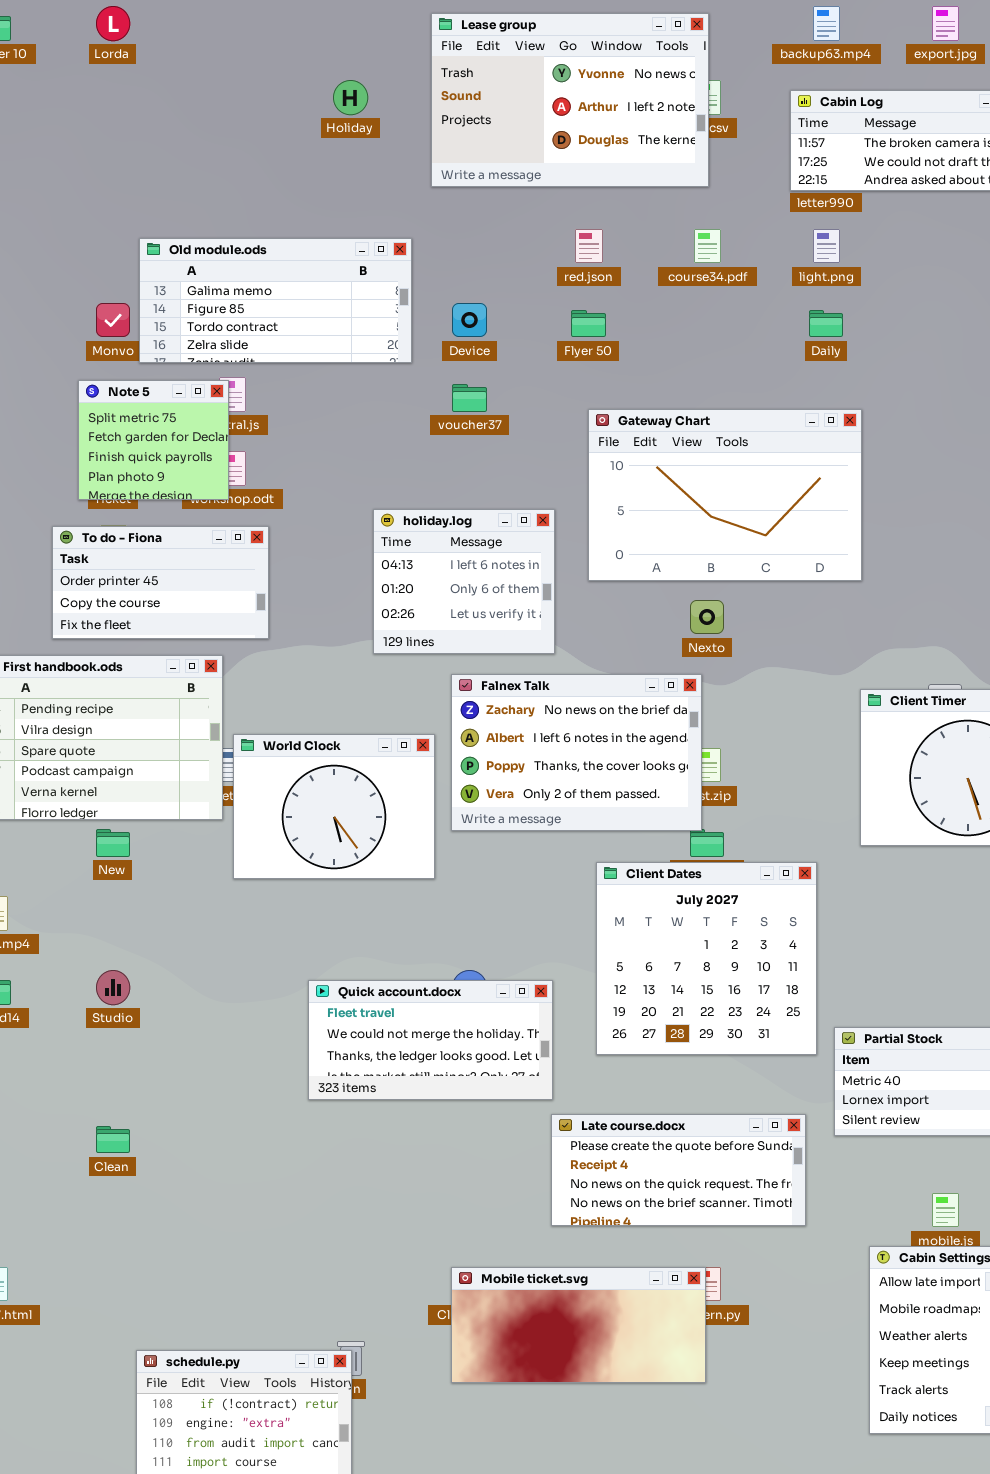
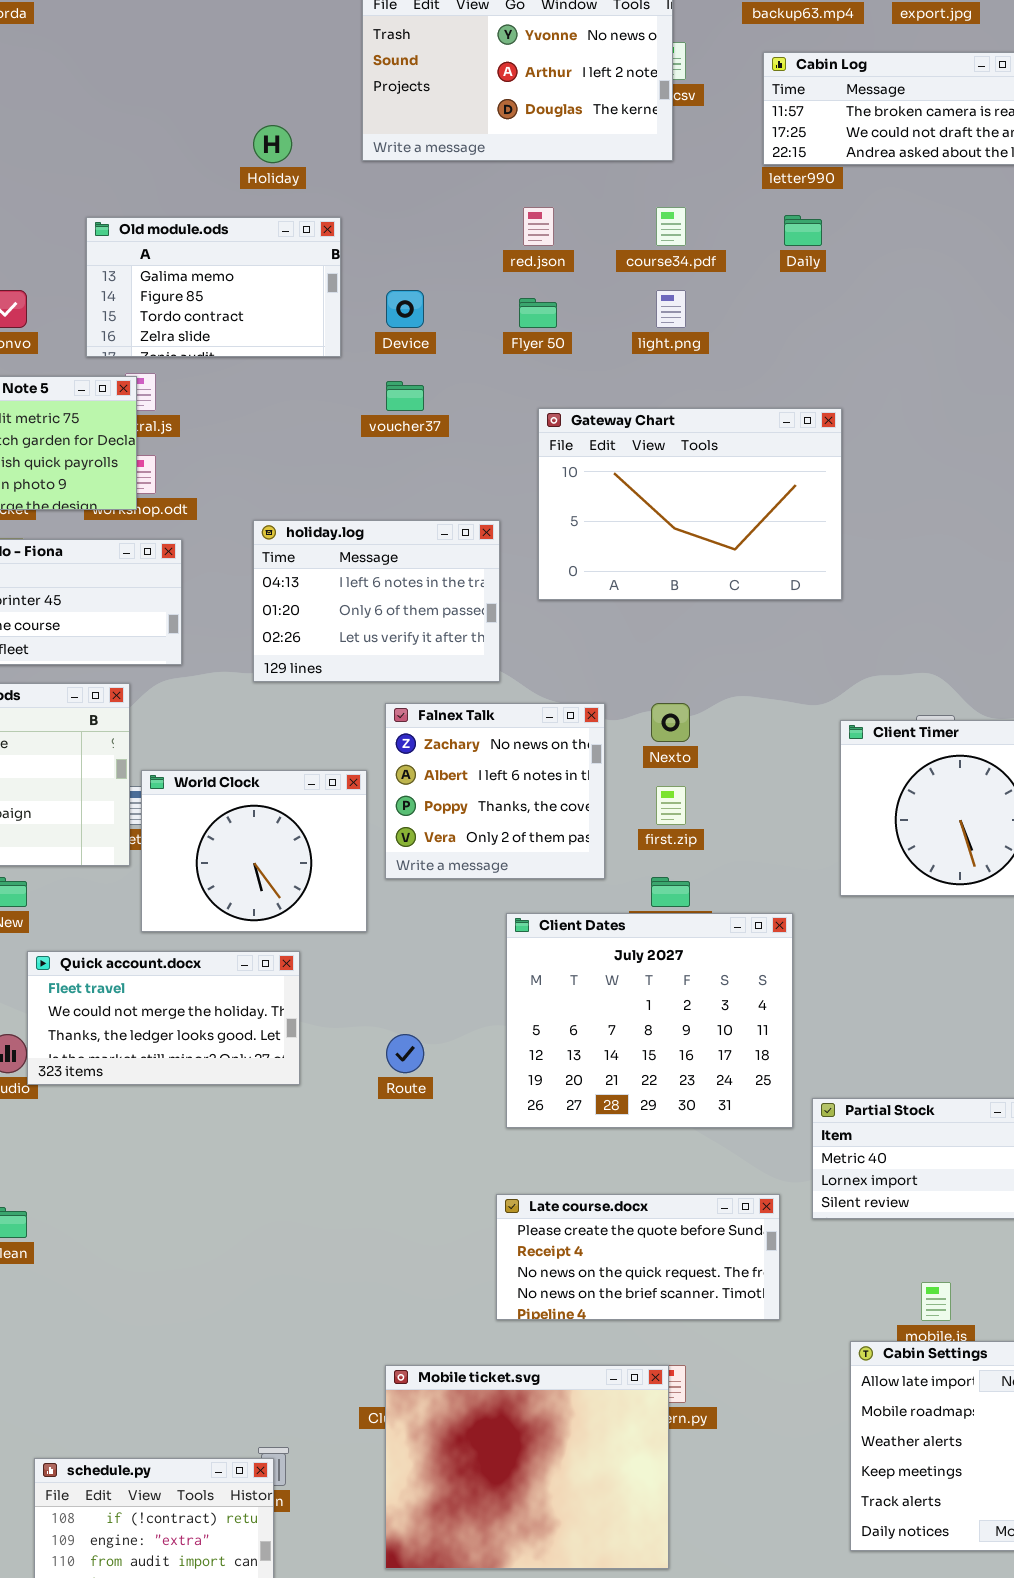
Holiday: [333,80,368,115] -> [253,125,292,163], moved
light.png: [813,229,840,263] -> [656,290,686,328], moved
Old module.ods: [139,238,412,363] -> [86,217,341,357], resized
Daily: [809,310,843,337] -> [784,215,822,246], moved
holiday.log: [373,509,555,654] -> [253,520,500,682], resized
Nexto: [690,600,724,634] -> [651,703,690,742], moved
Falnex Talk: [451,674,702,831] -> [385,703,605,879], resized
Client Dates: [596,862,817,1055] -> [506,913,793,1128], resized
Quick account.docx: [308,980,553,1100] -> [27,951,300,1085], moved
Mobile ticket.svg: [451,1267,706,1383] -> [385,1365,669,1569], resized

